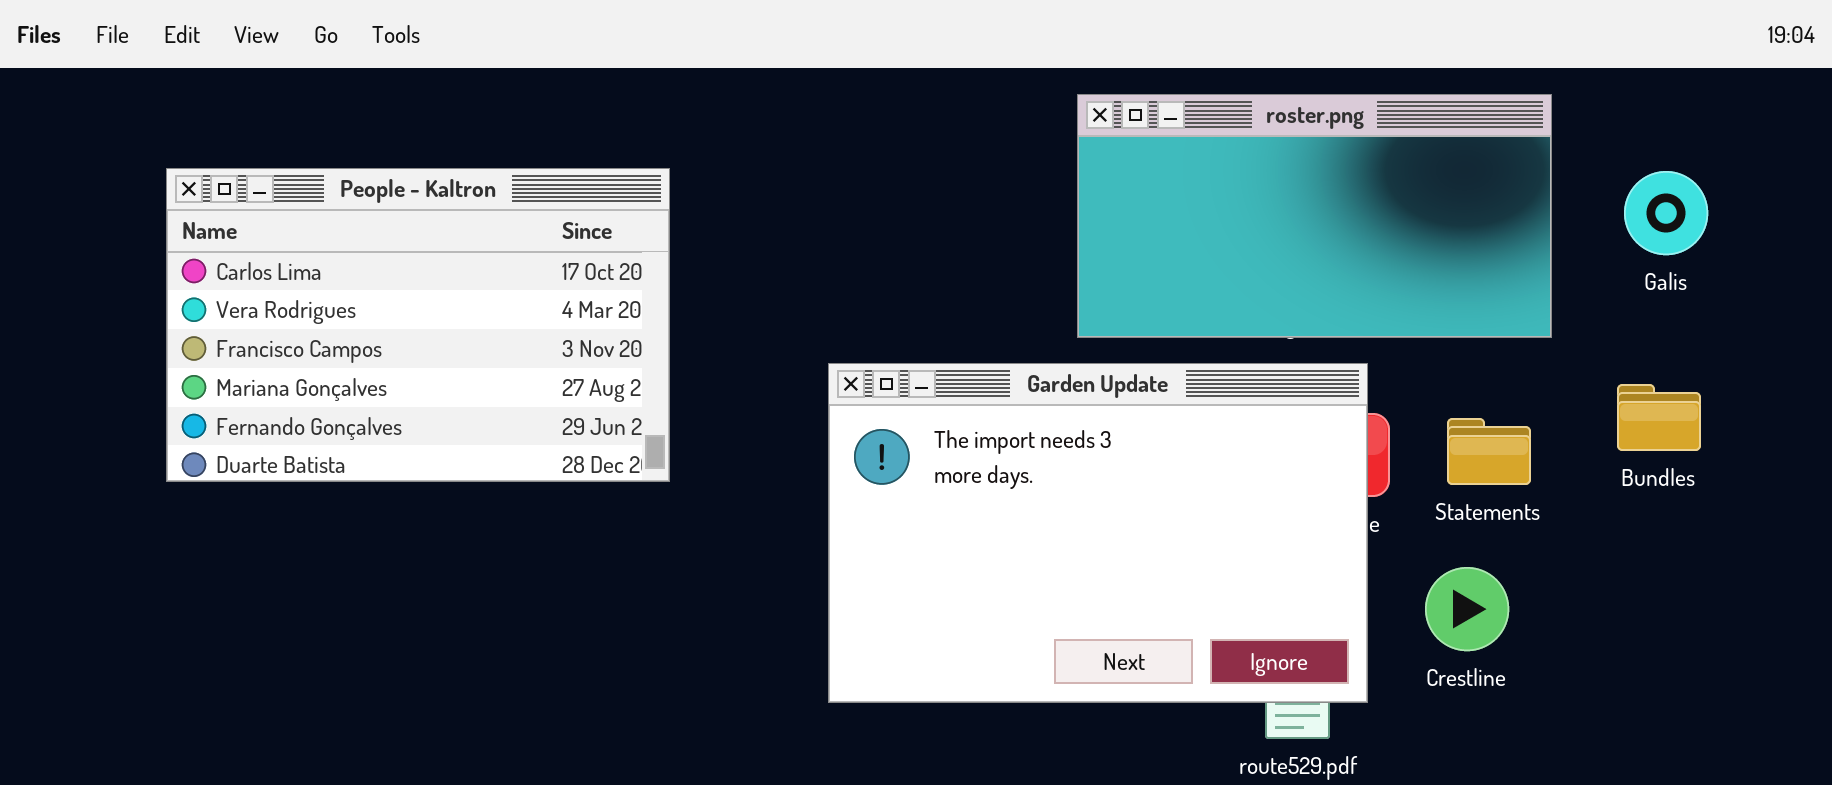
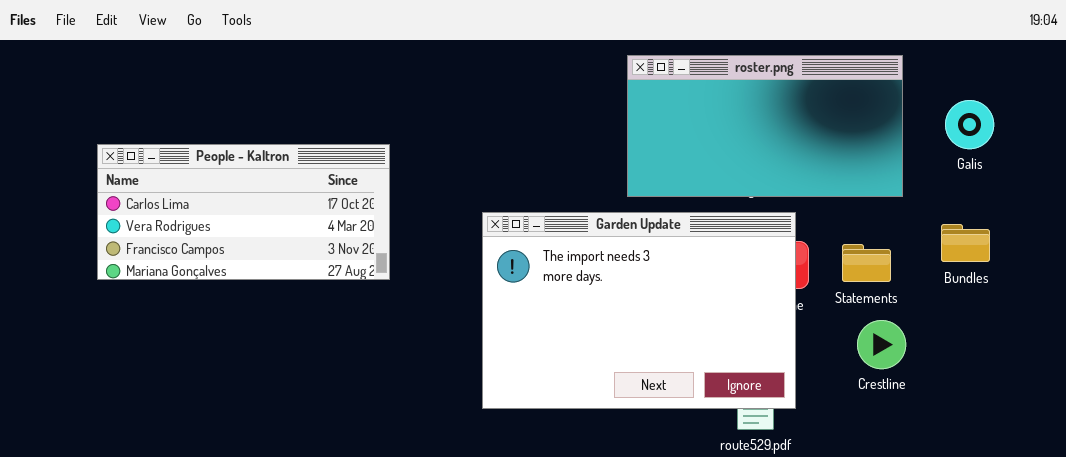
People - Kaltron: [166,168,670,482] -> [97,144,390,280], resized
Crestline: [1425,567,1509,651] -> [857,320,906,369], moved

